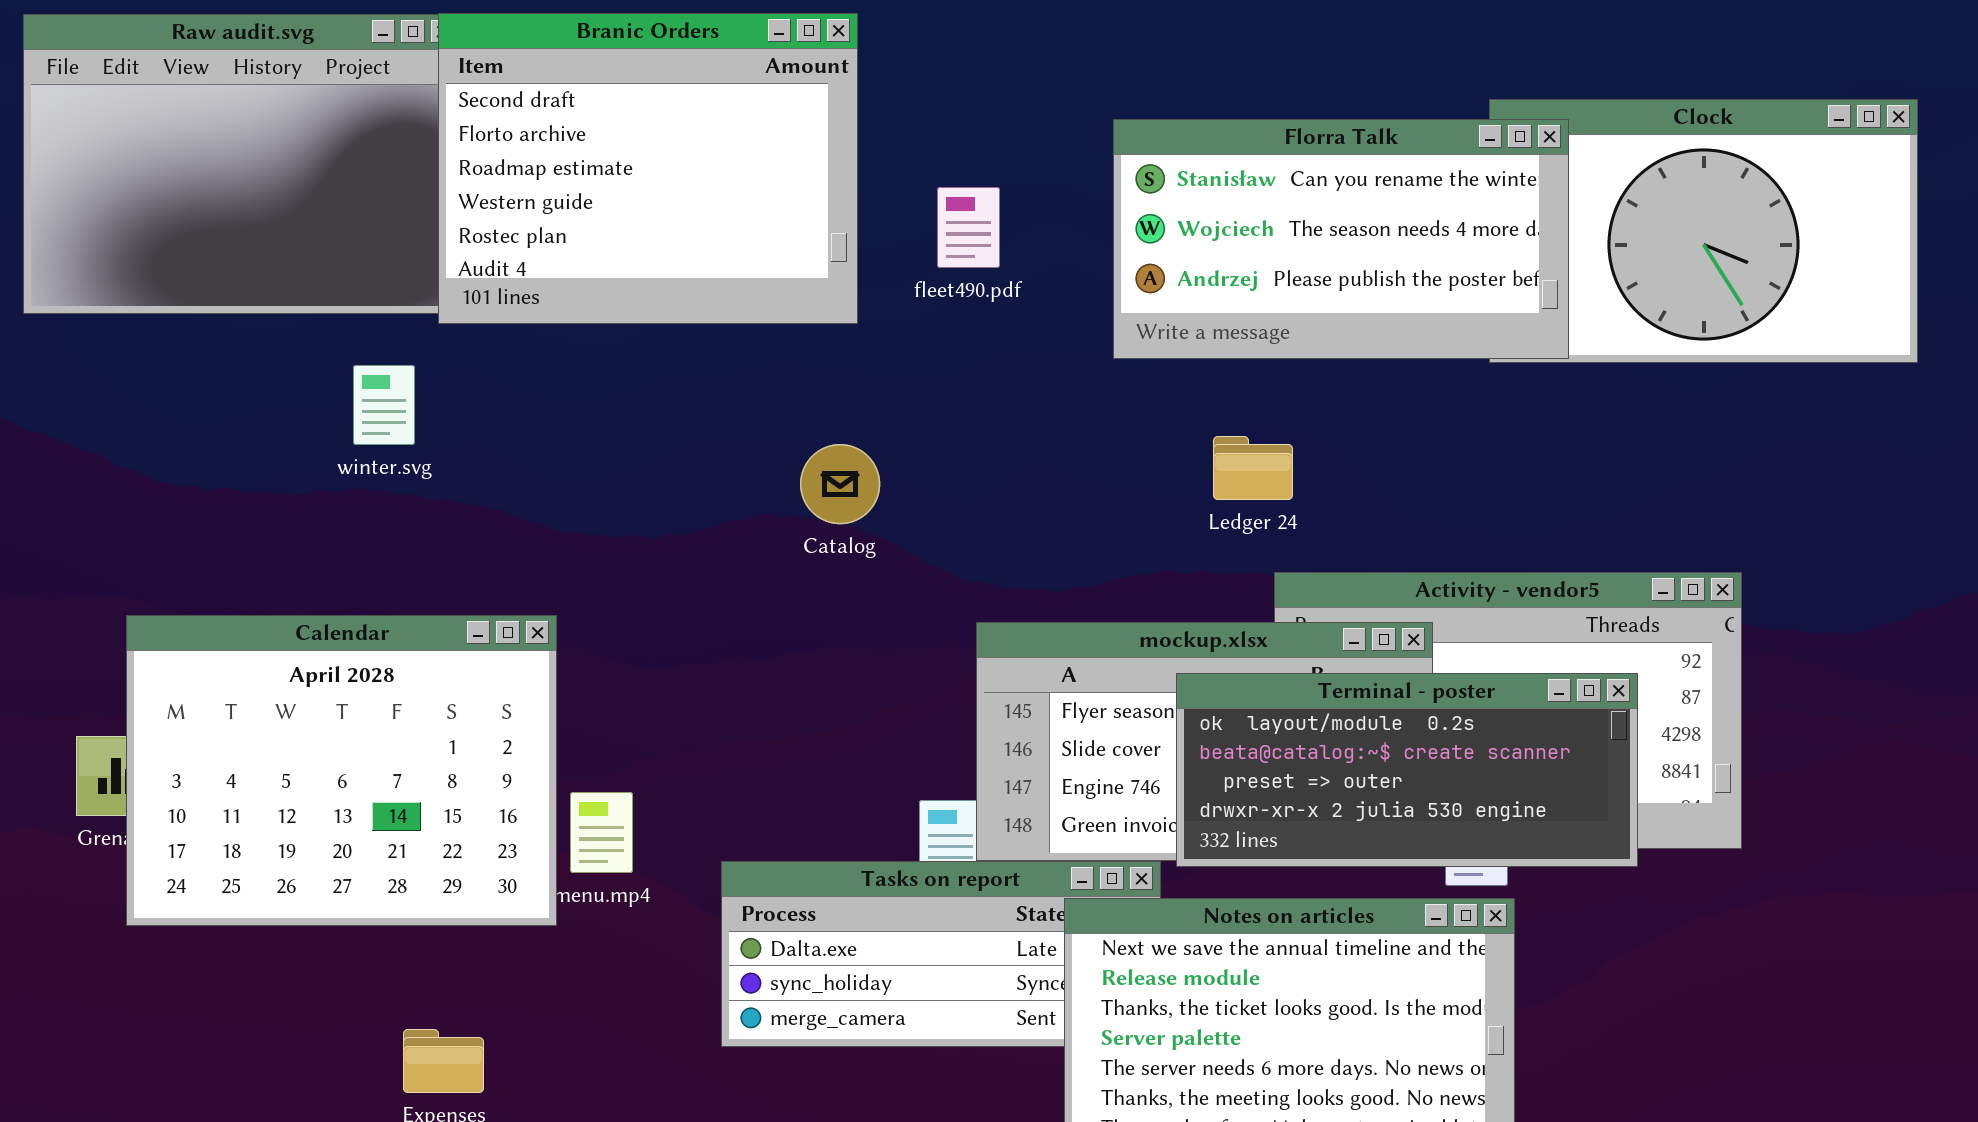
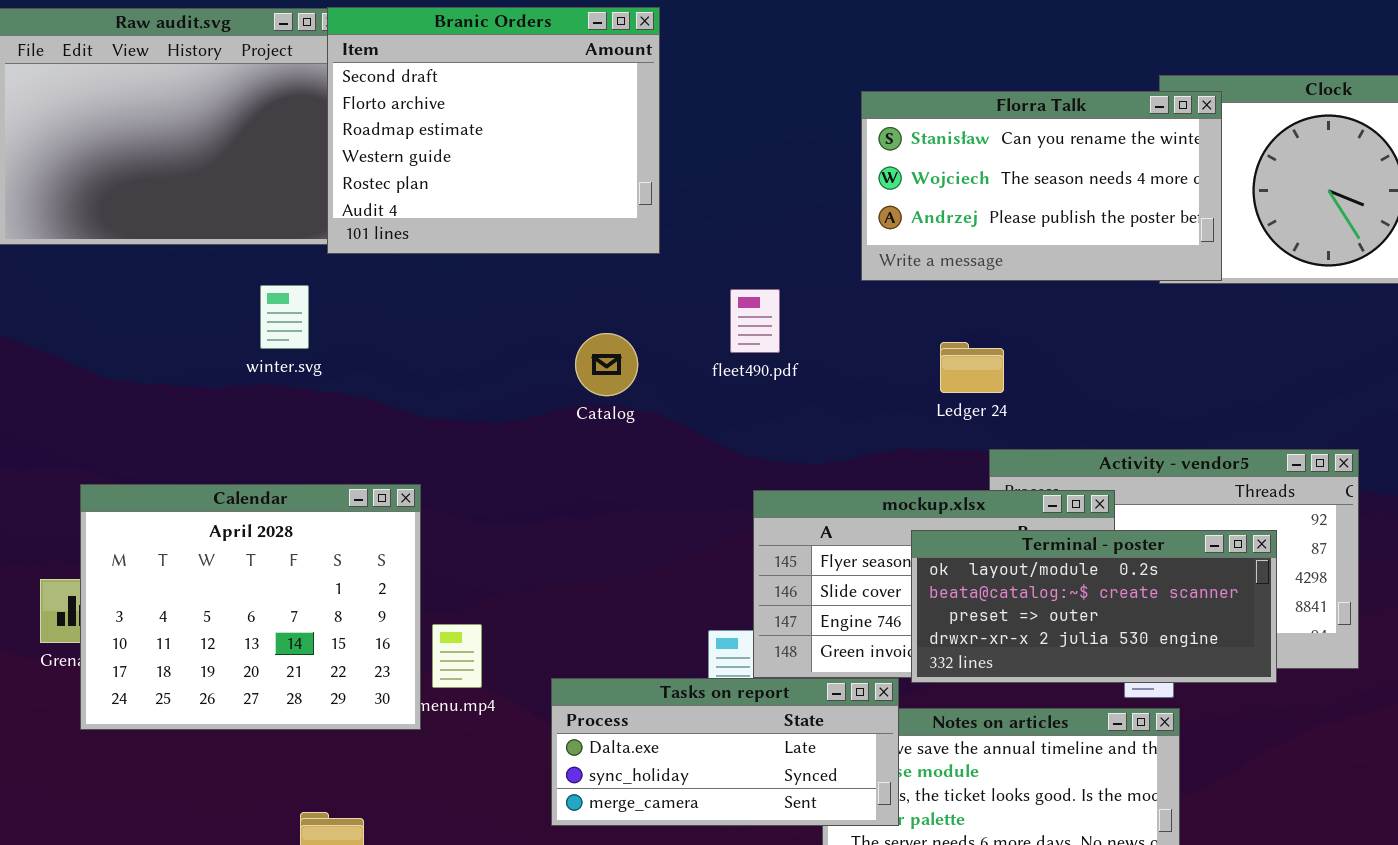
fleet490.pdf: [937,187,1000,268] -> [730,289,780,353], moved
Catalog: [800,444,880,524] -> [575,333,638,396], moved
Tasks on report: [721,861,1161,1047] -> [551,678,899,826], raised

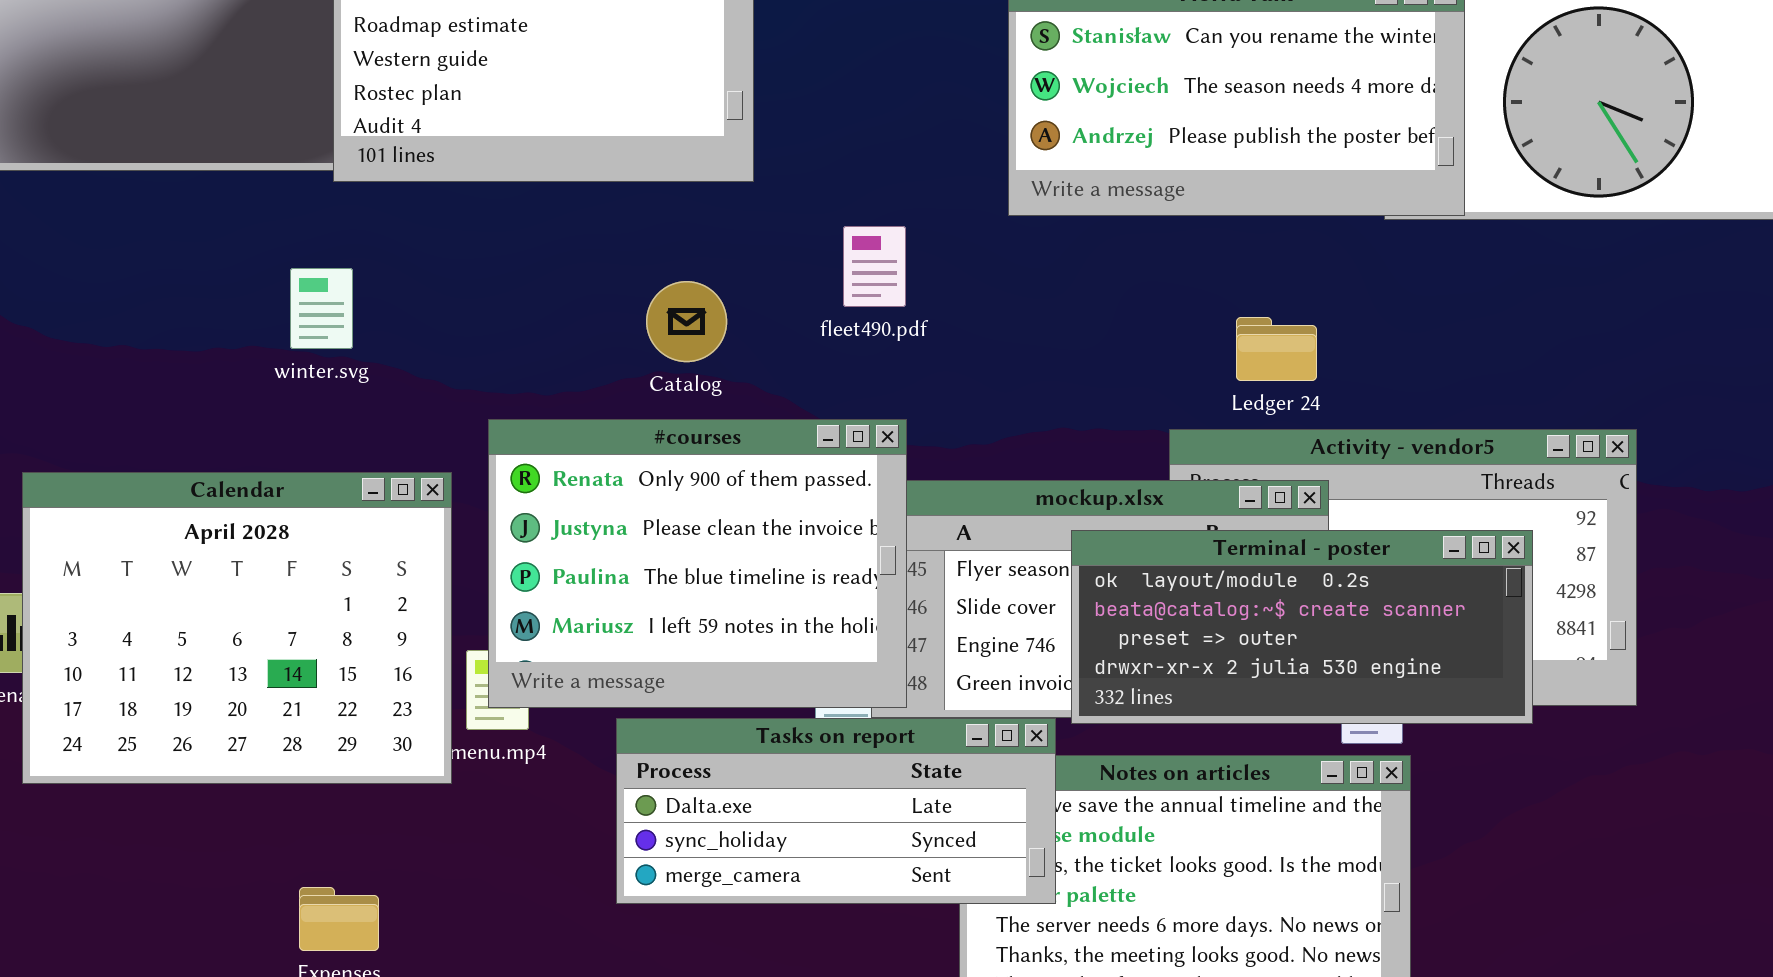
winter.svg: [260,285,309,349] -> [290,268,353,349], moved
Ledger 24: [940,342,1004,393] -> [1236,317,1317,381], moved
#courses: none -> [488,419,907,708], opened

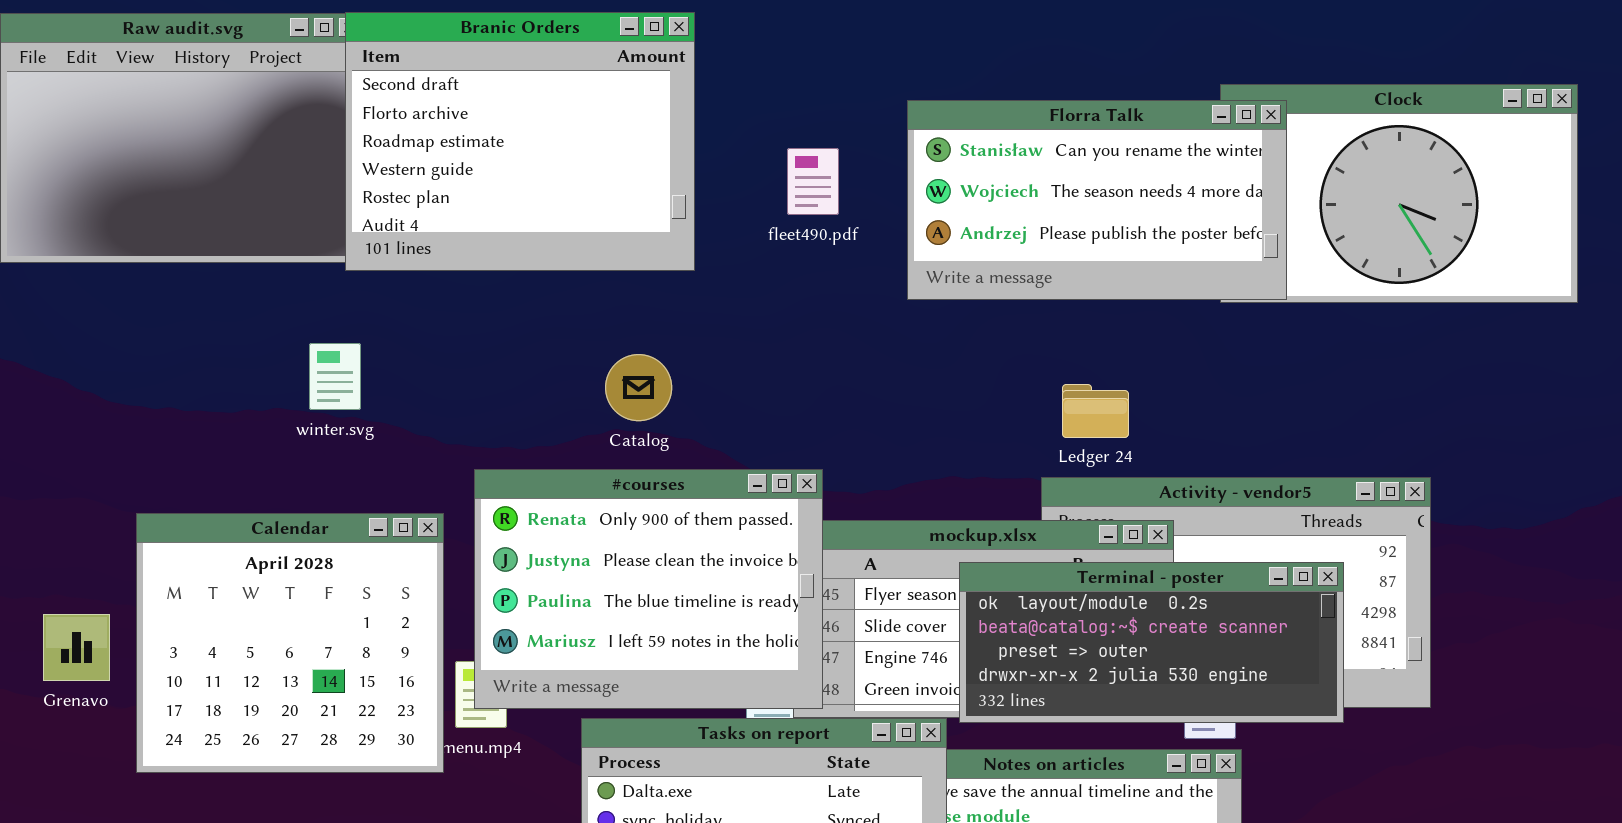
fleet490.pdf: [843,226,906,307] -> [787,148,839,215], moved
Ledger 24: [1236,317,1317,381] -> [1062,384,1129,438], moved
Calendar: [22,472,452,784] -> [136,513,444,773], resized

